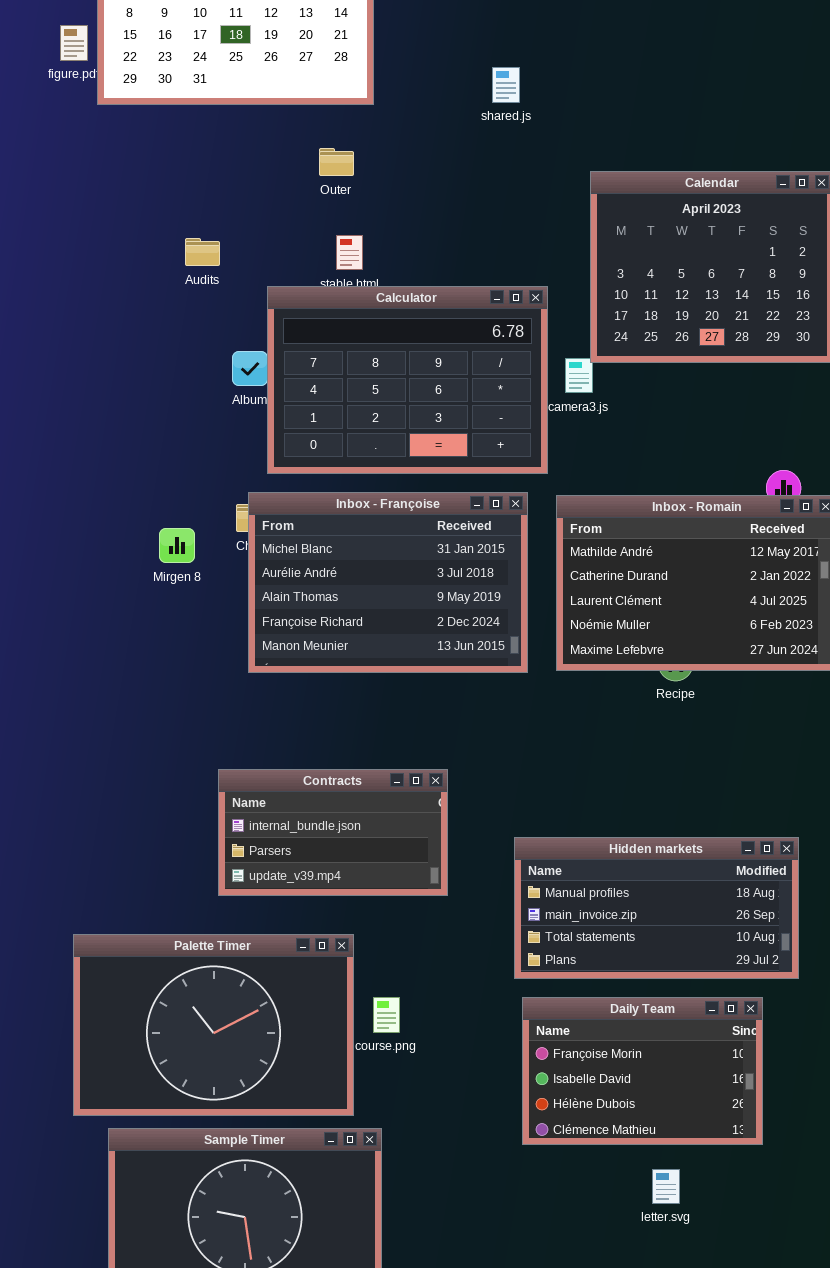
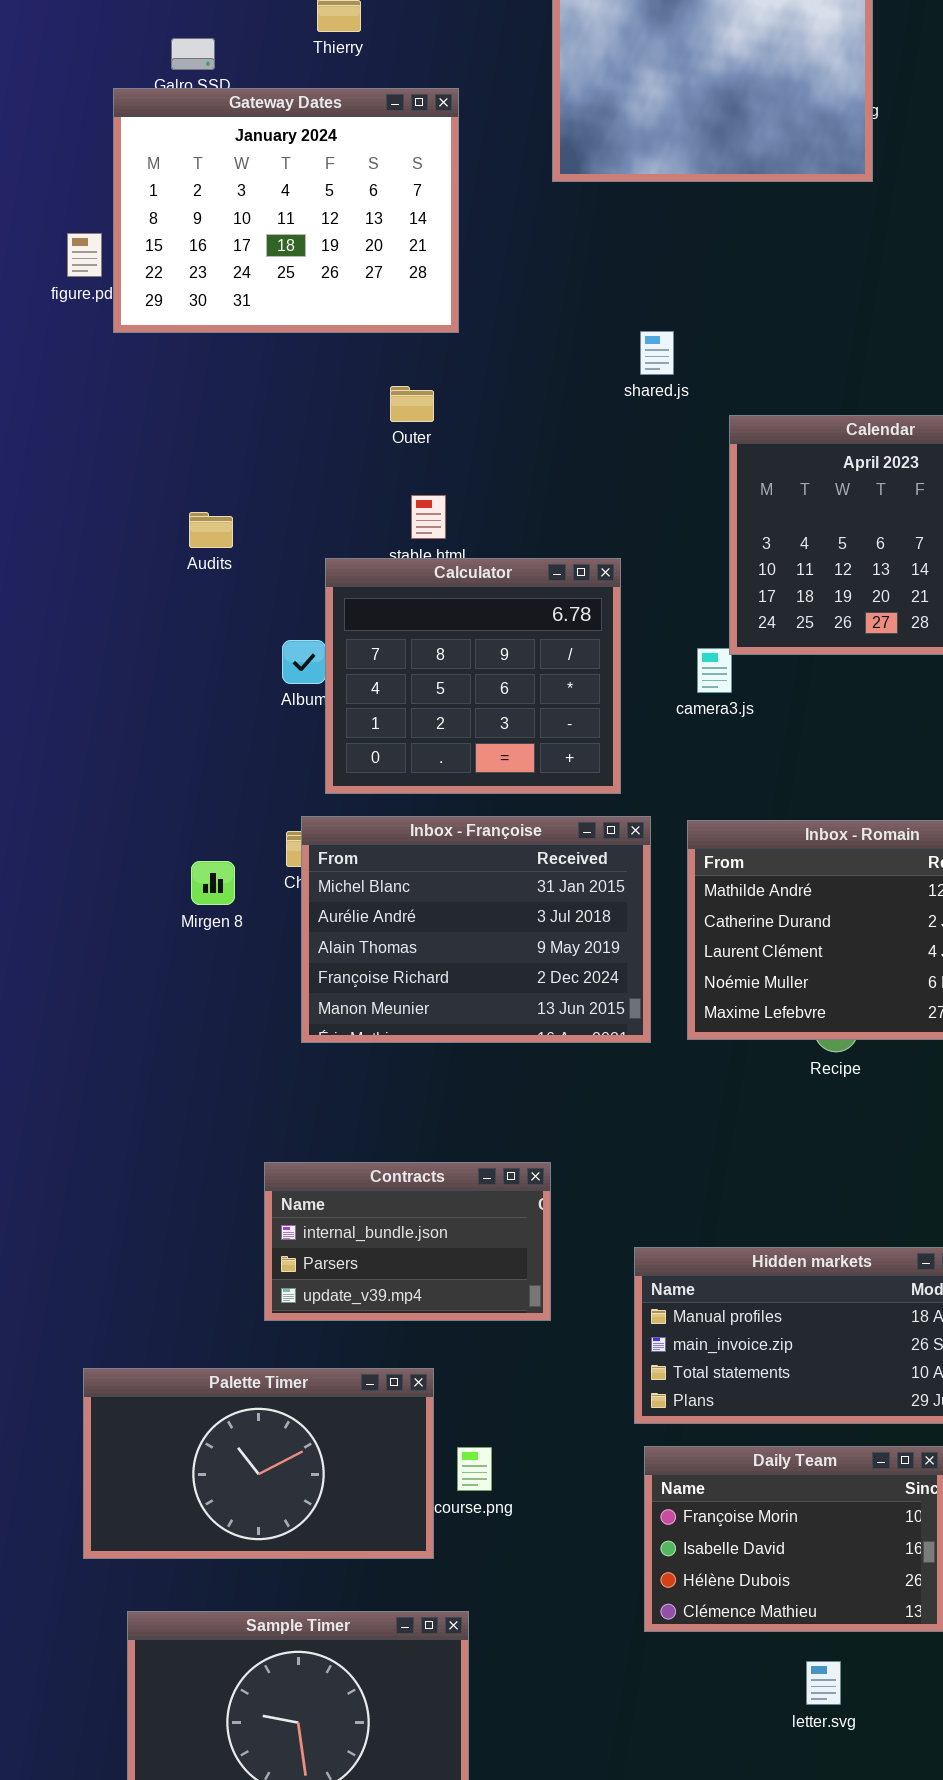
shared.js: [492,67,520,103] -> [640,331,674,375], moved
Audits: [185,238,220,266] -> [189,512,233,548], moved
Calculator: [267,286,548,474] -> [325,558,621,794], resized
Palette Timer: [73,934,354,1116] -> [83,1368,434,1559], resized

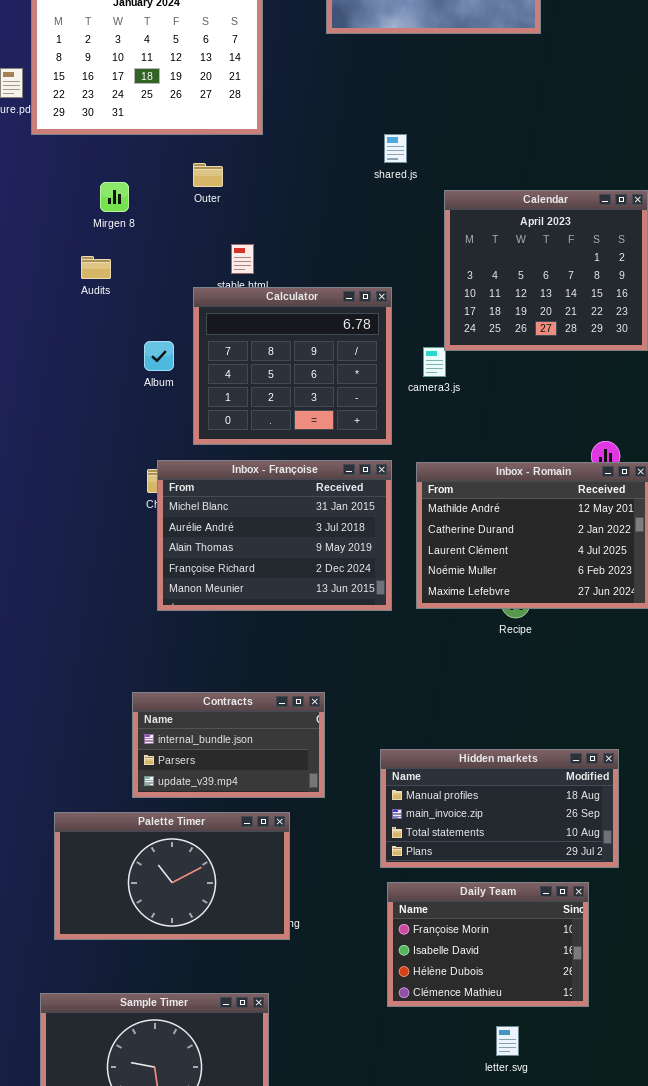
Outer: [390,386,434,422] -> [193,163,223,187], moved
Calculator: [325,558,621,794] -> [193,287,392,445], moved
Mirgen 8: [191,861,235,905] -> [100,182,129,212], moved
Palette Timer: [83,1368,434,1559] -> [54,812,290,940], moved

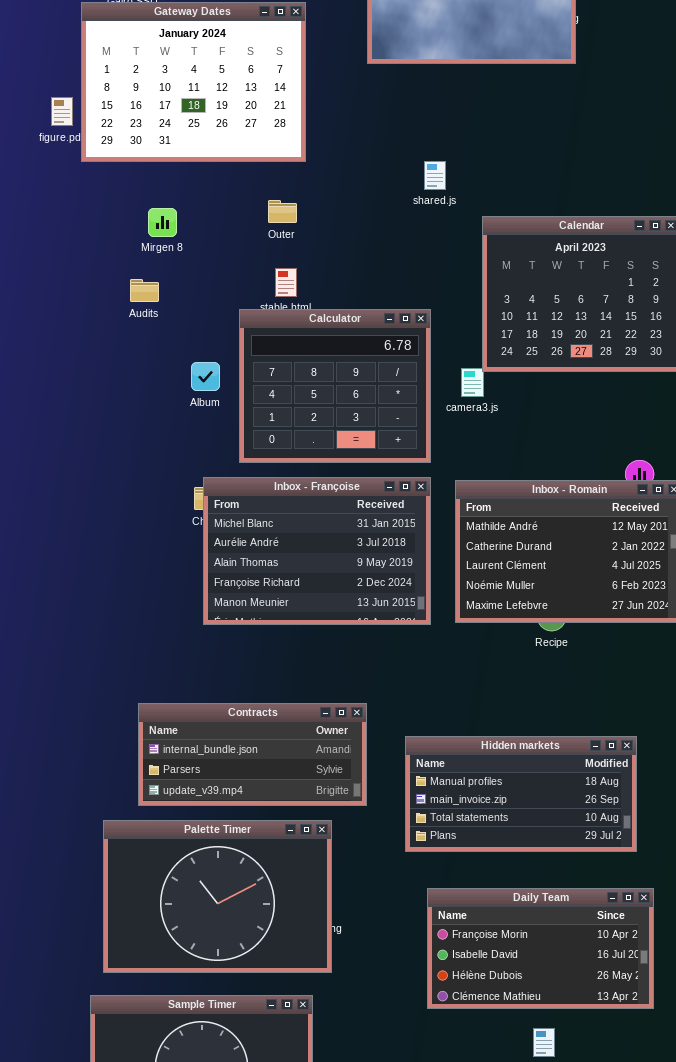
Outer: [193,163,223,187] -> [268,200,297,223], moved
Contracts: [132,692,325,798] -> [138,703,367,806], resized
Hidden markets: [380,749,619,868] -> [405,736,637,852], moved
Palette Timer: [54,812,290,940] -> [103,820,332,973], resized
Daily Team: [387,882,589,1007] -> [427,888,654,1009], resized

